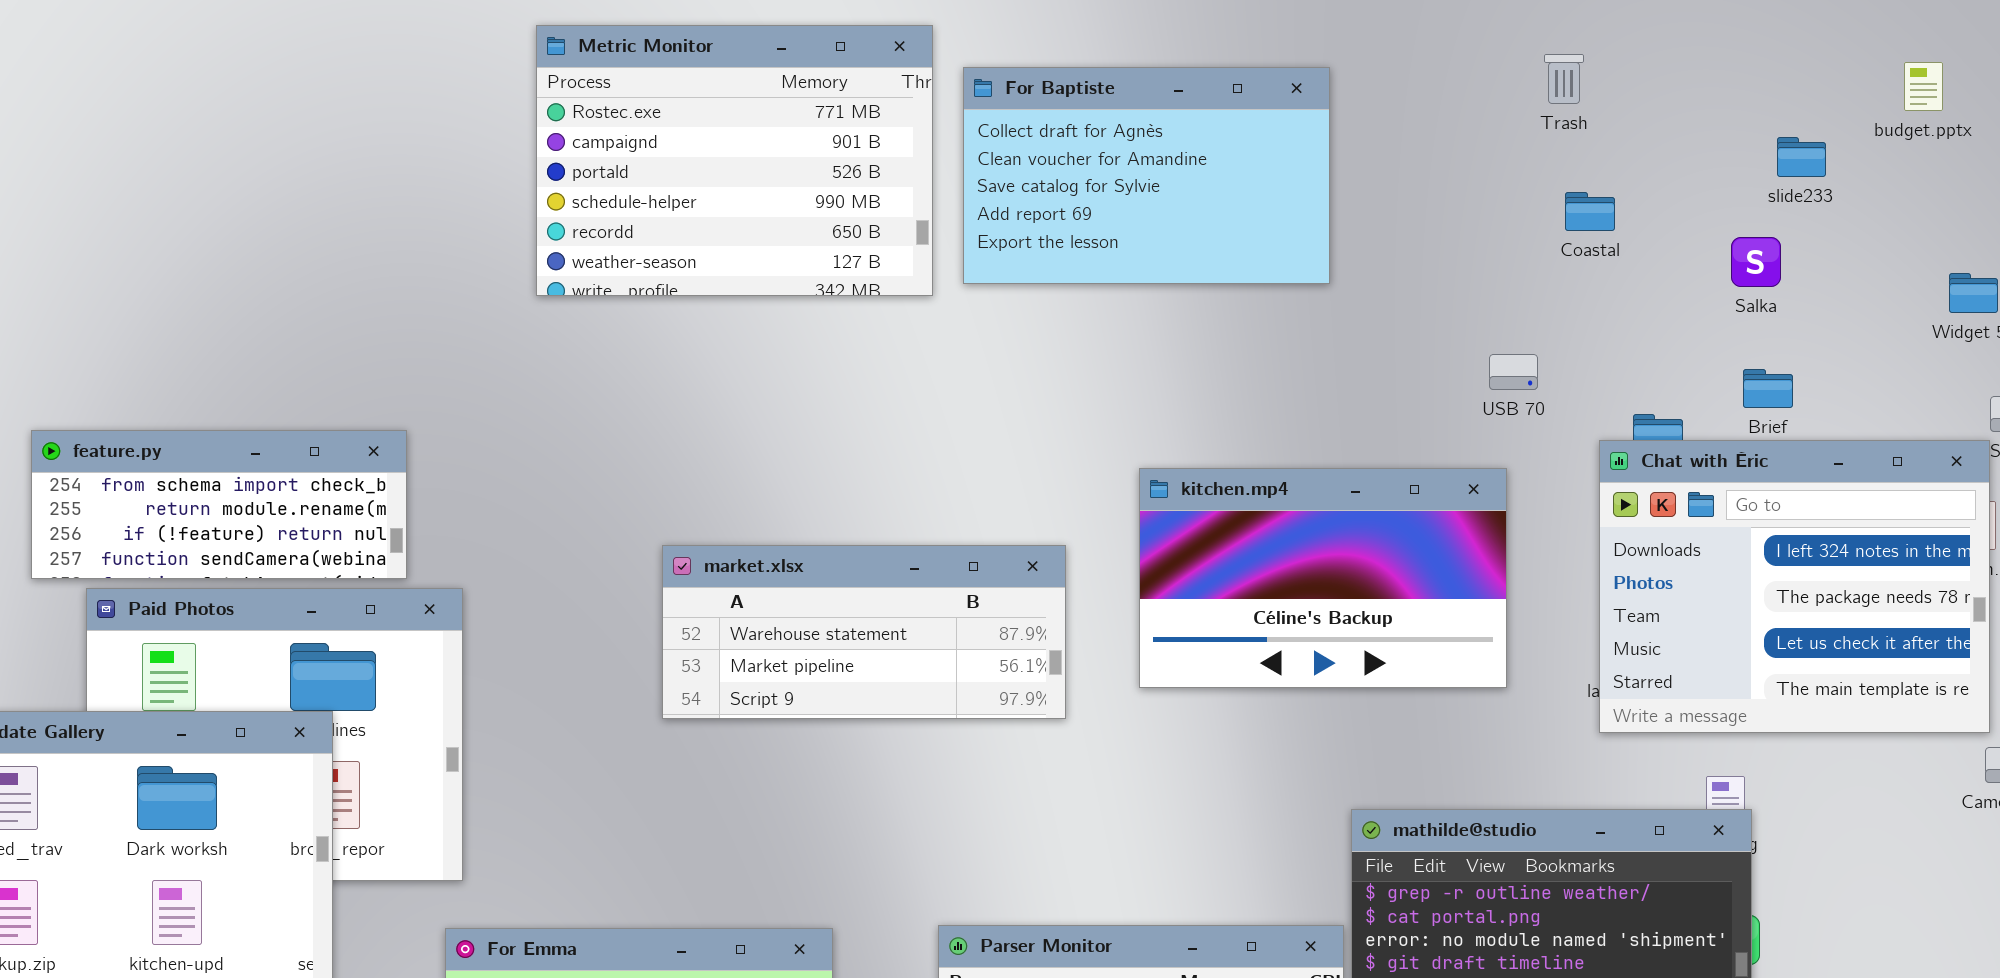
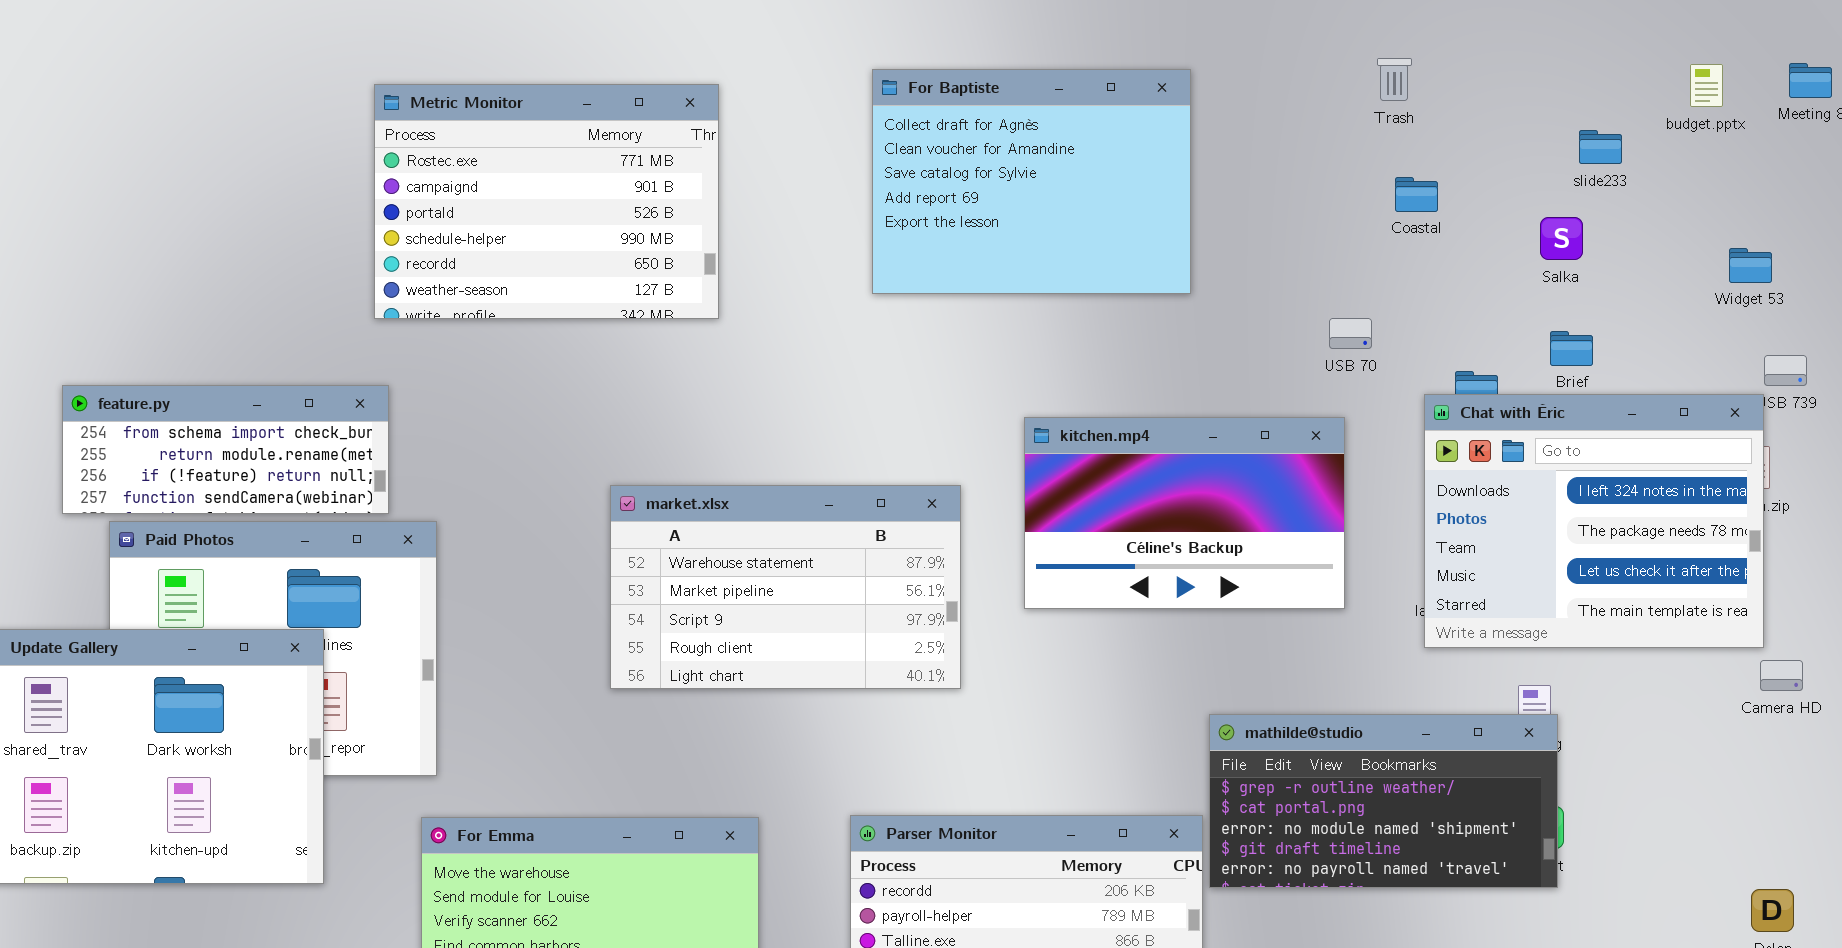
Metric Monitor: [536,25,933,296] -> [374,84,719,319], moved
For Baptiste: [963,67,1330,284] -> [872,69,1191,294], resized
market.xlsx: [662,545,1066,719] -> [610,485,961,689], resized

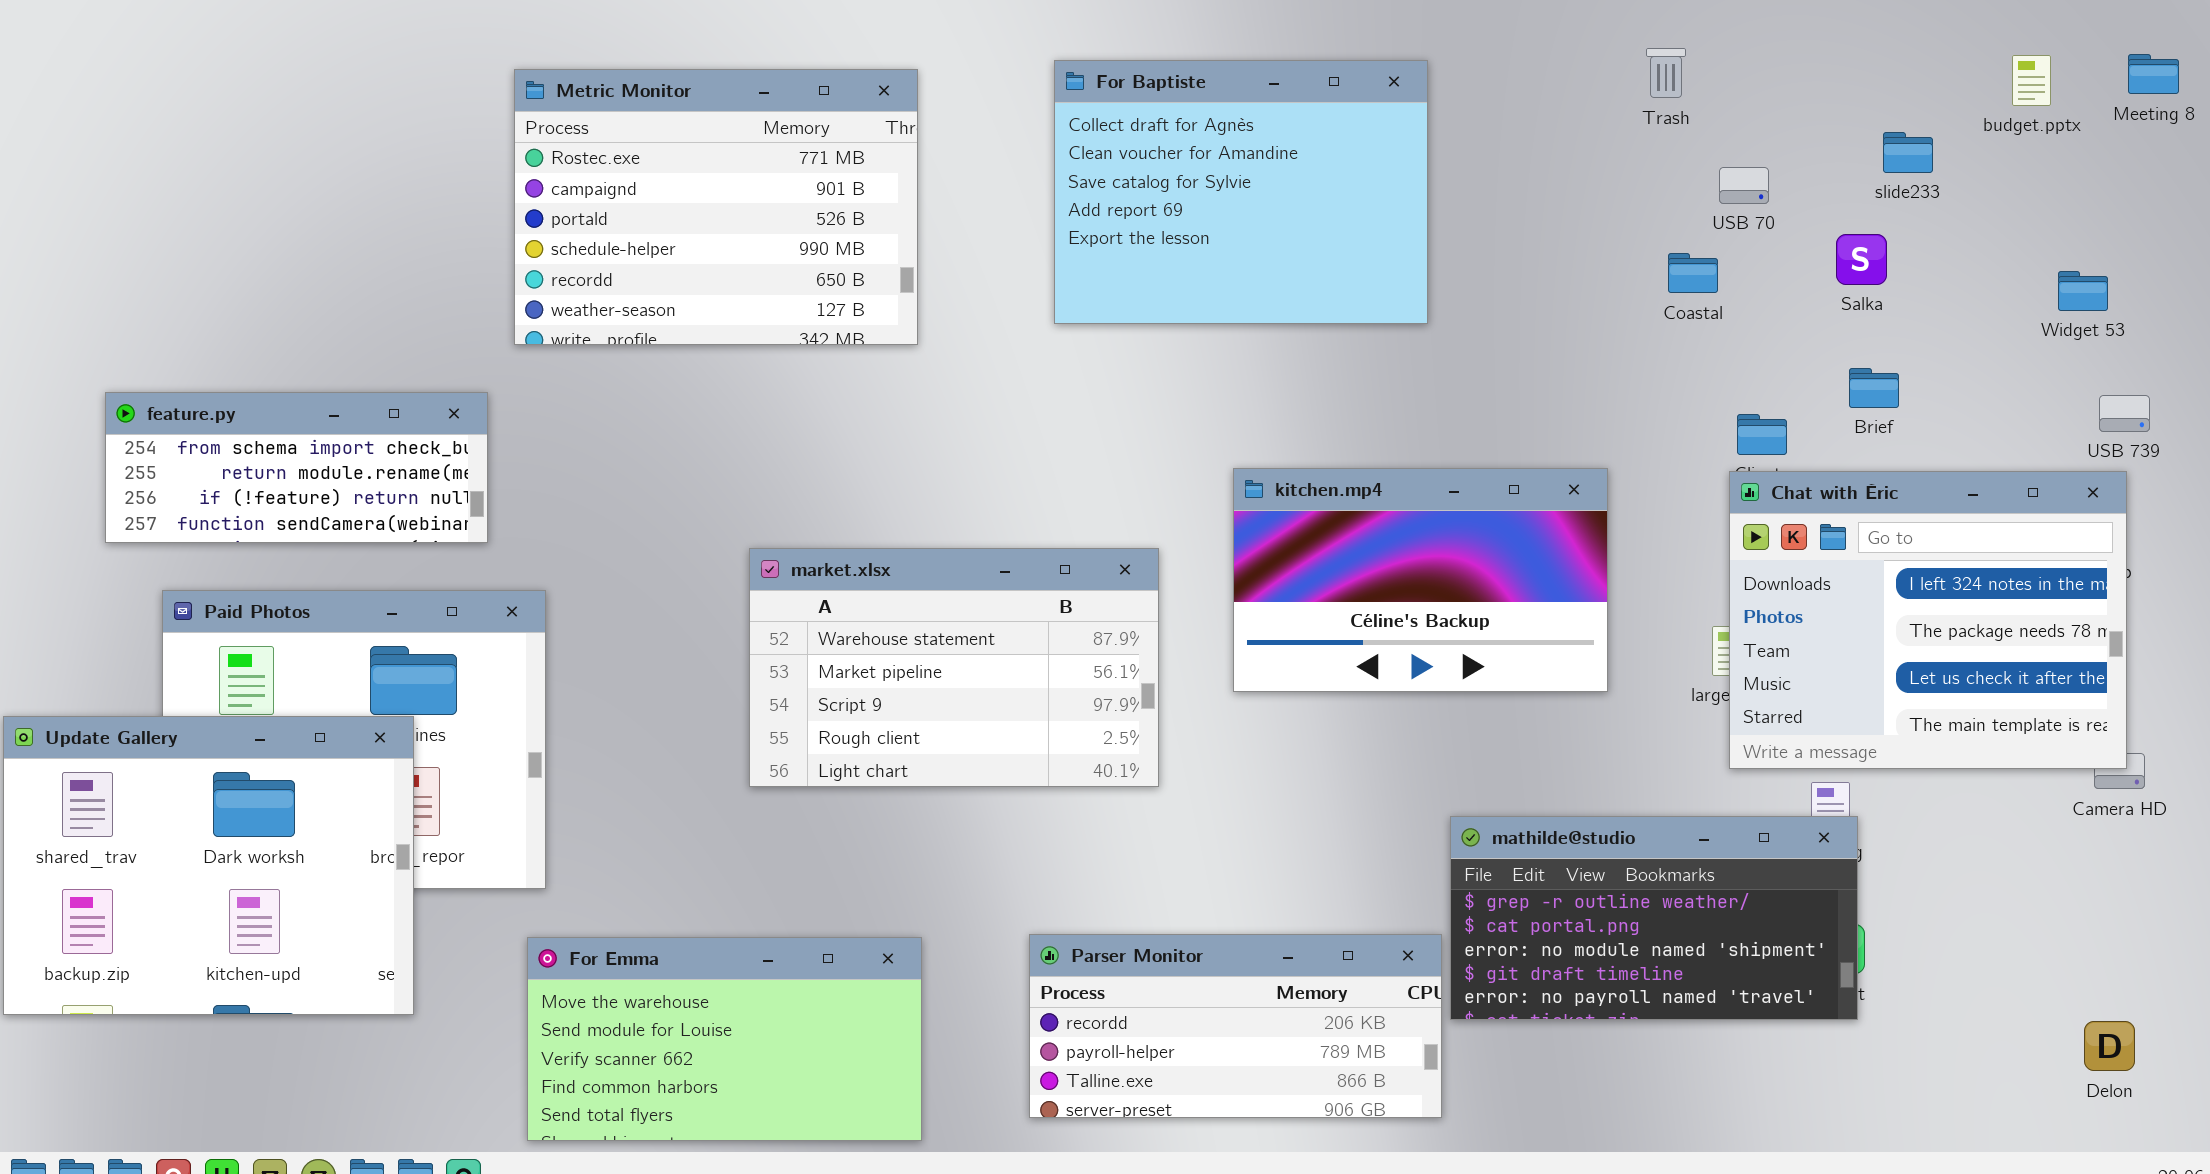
Metric Monitor: [374,84,719,319] -> [514,69,918,345], moved
Coastal: [1395,177,1438,212] -> [1668,253,1718,293], moved
USB 70: [1329,318,1372,349] -> [1719,167,1769,204], moved
feature.py: [62,385,389,514] -> [105,392,488,543], moved
Chat with Éric: [1424,394,1764,648] -> [1729,471,2127,769], moved

